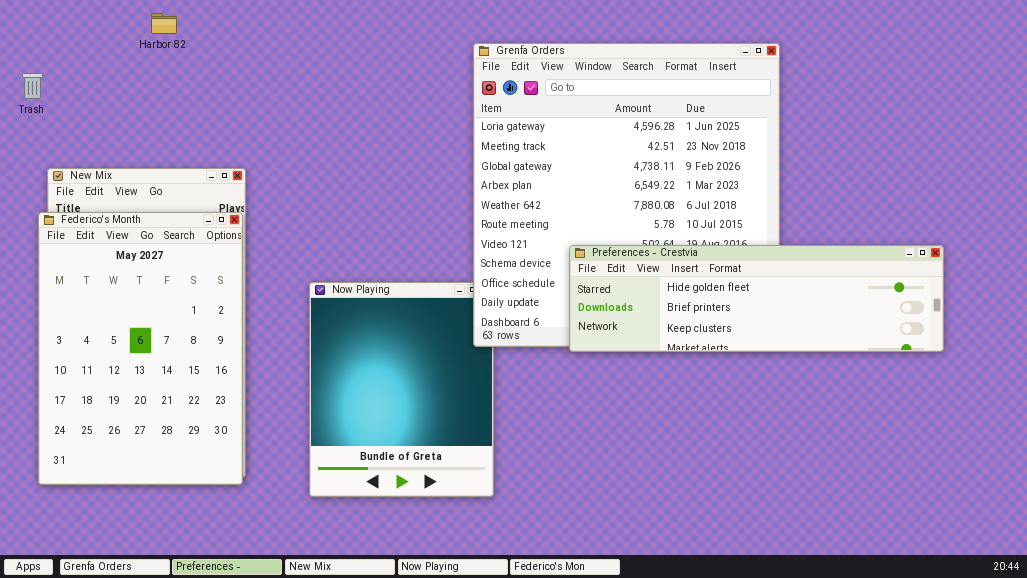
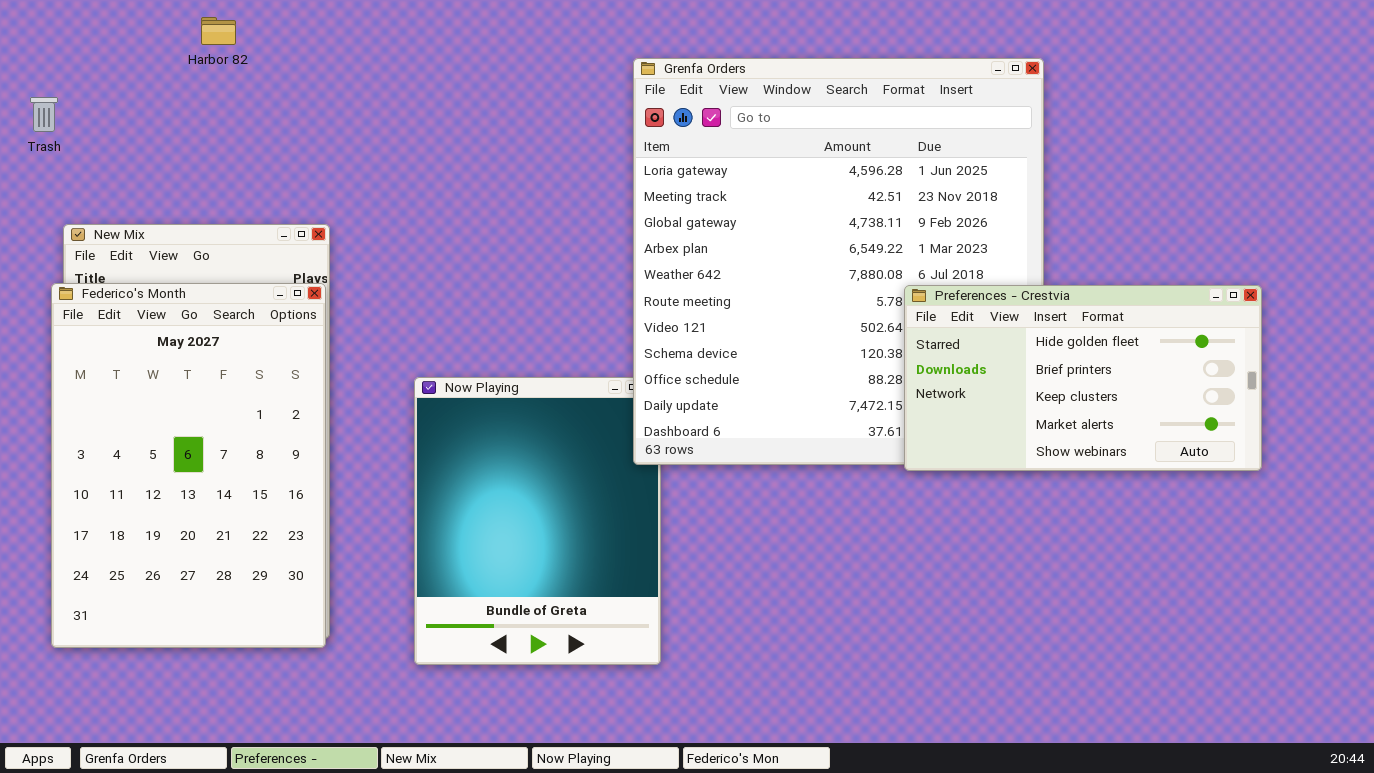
Preferences - Crestvia: [569,245,944,352] -> [904,285,1262,471], resized

